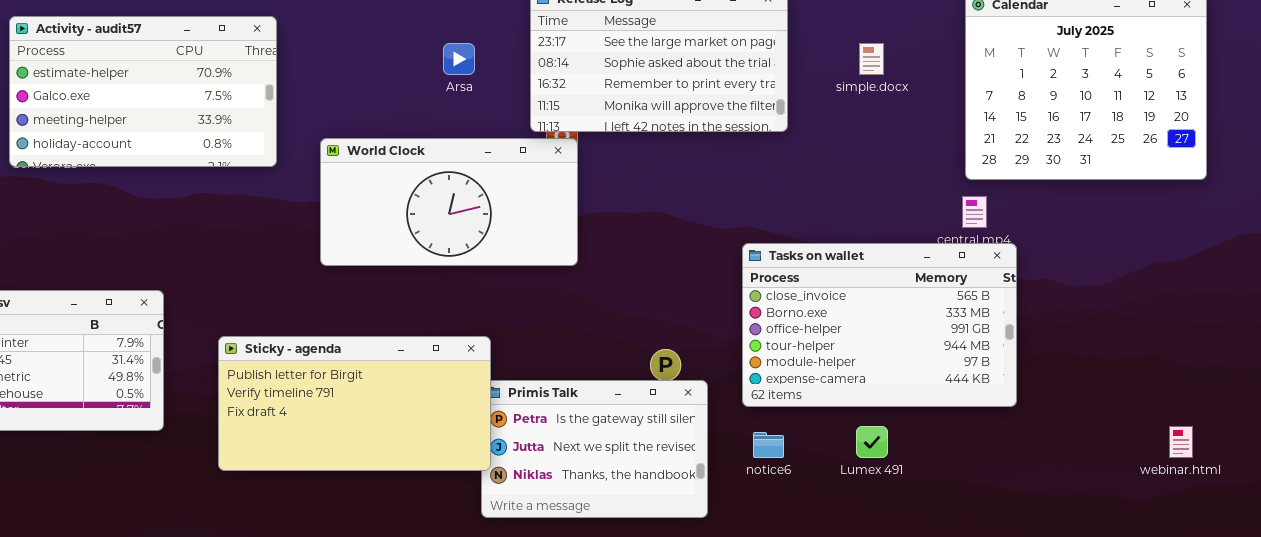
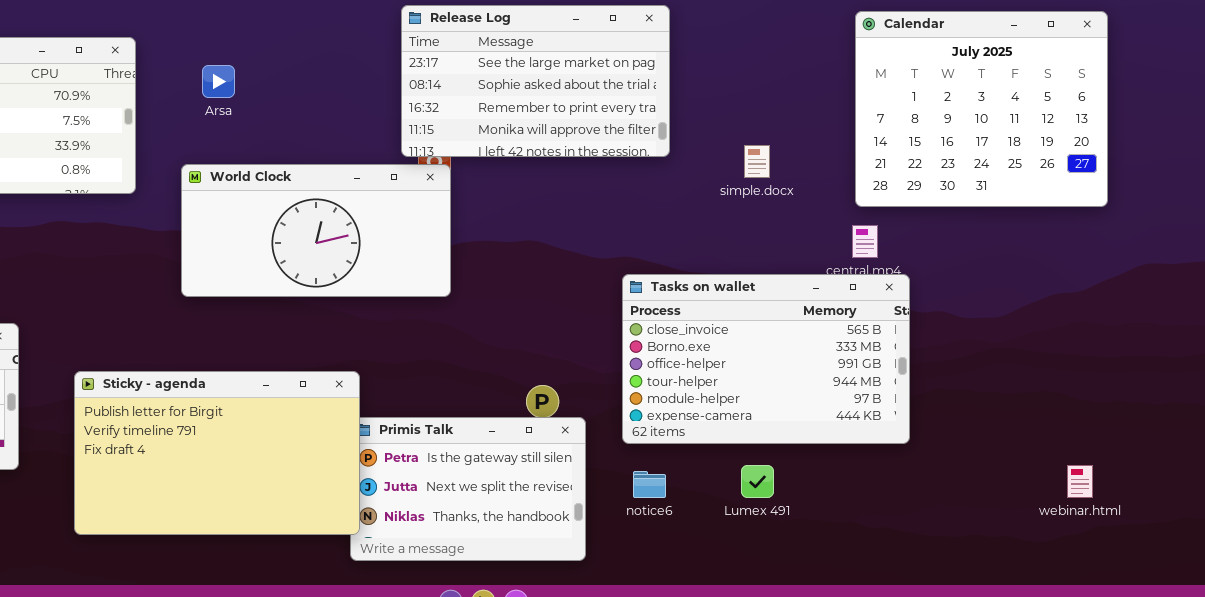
Arsa: [443,43,475,75] -> [202,65,235,98], moved
simple.docx: [859,43,884,75] -> [744,145,770,178], moved
Sticky - agenda: [218,336,491,471] -> [74,371,360,535], resized

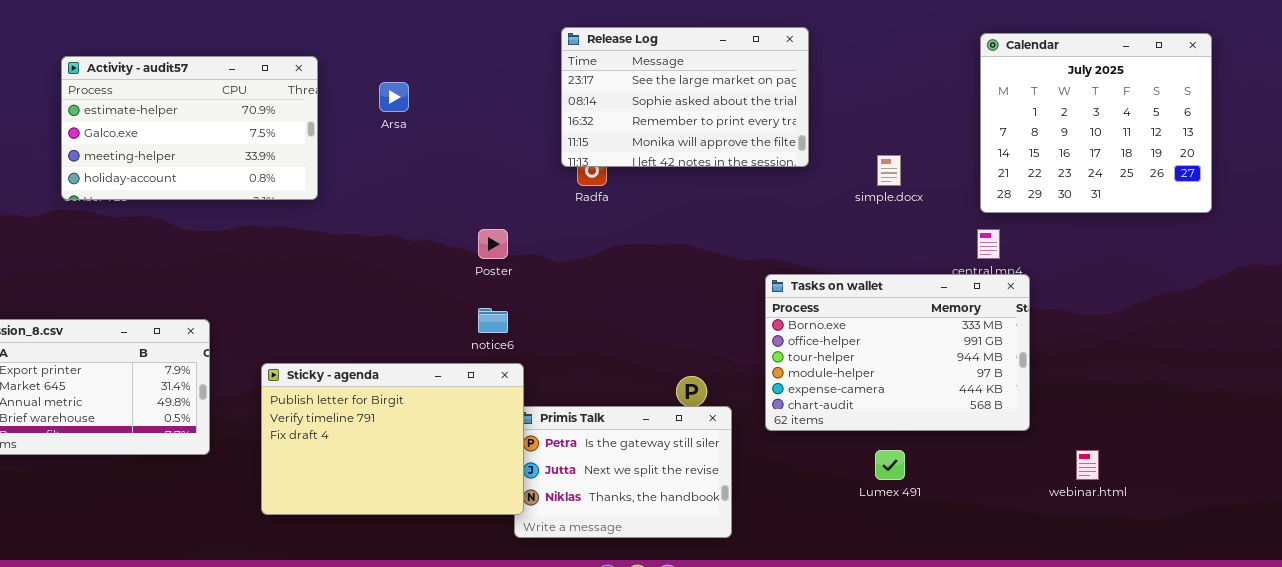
World Clock: [181,164,451,297] -> none, closed
Tasks on wallet: [622,274,910,444] -> [765,274,1030,431], scrolled down 1 row
webinar.html: [1067,465,1093,498] -> [1076,450,1099,480], moved
notice6: [633,471,666,498] -> [478,308,508,333], moved

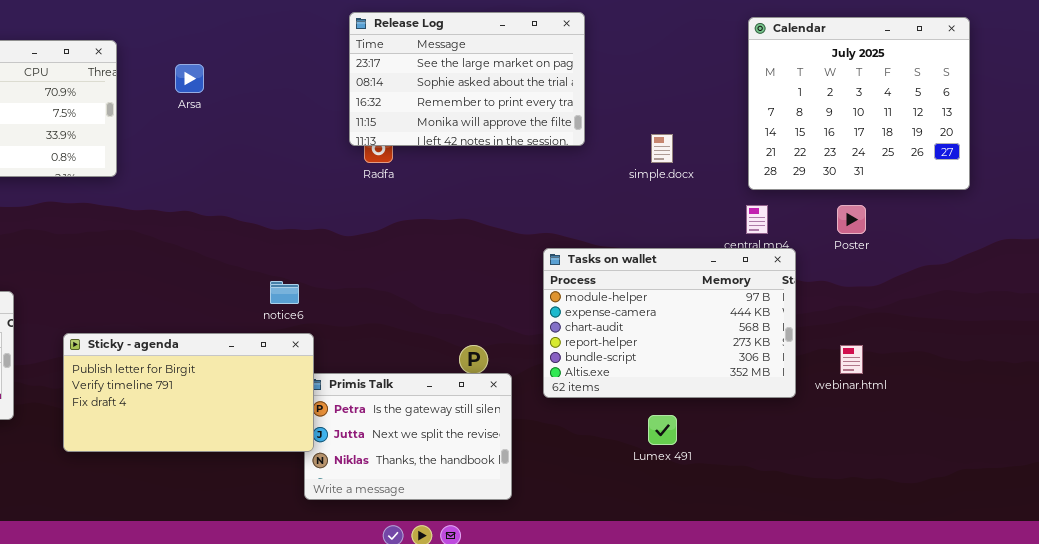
Poster: [478,229,508,259] -> [837,205,866,234], moved
Tasks on wallet: [765,274,1030,431] -> [543,248,796,398], scrolled down 3 rows
Sticky - agenda: [261,363,524,515] -> [63,333,314,452], resized
webinar.html: [1076,450,1099,480] -> [840,345,863,374], moved

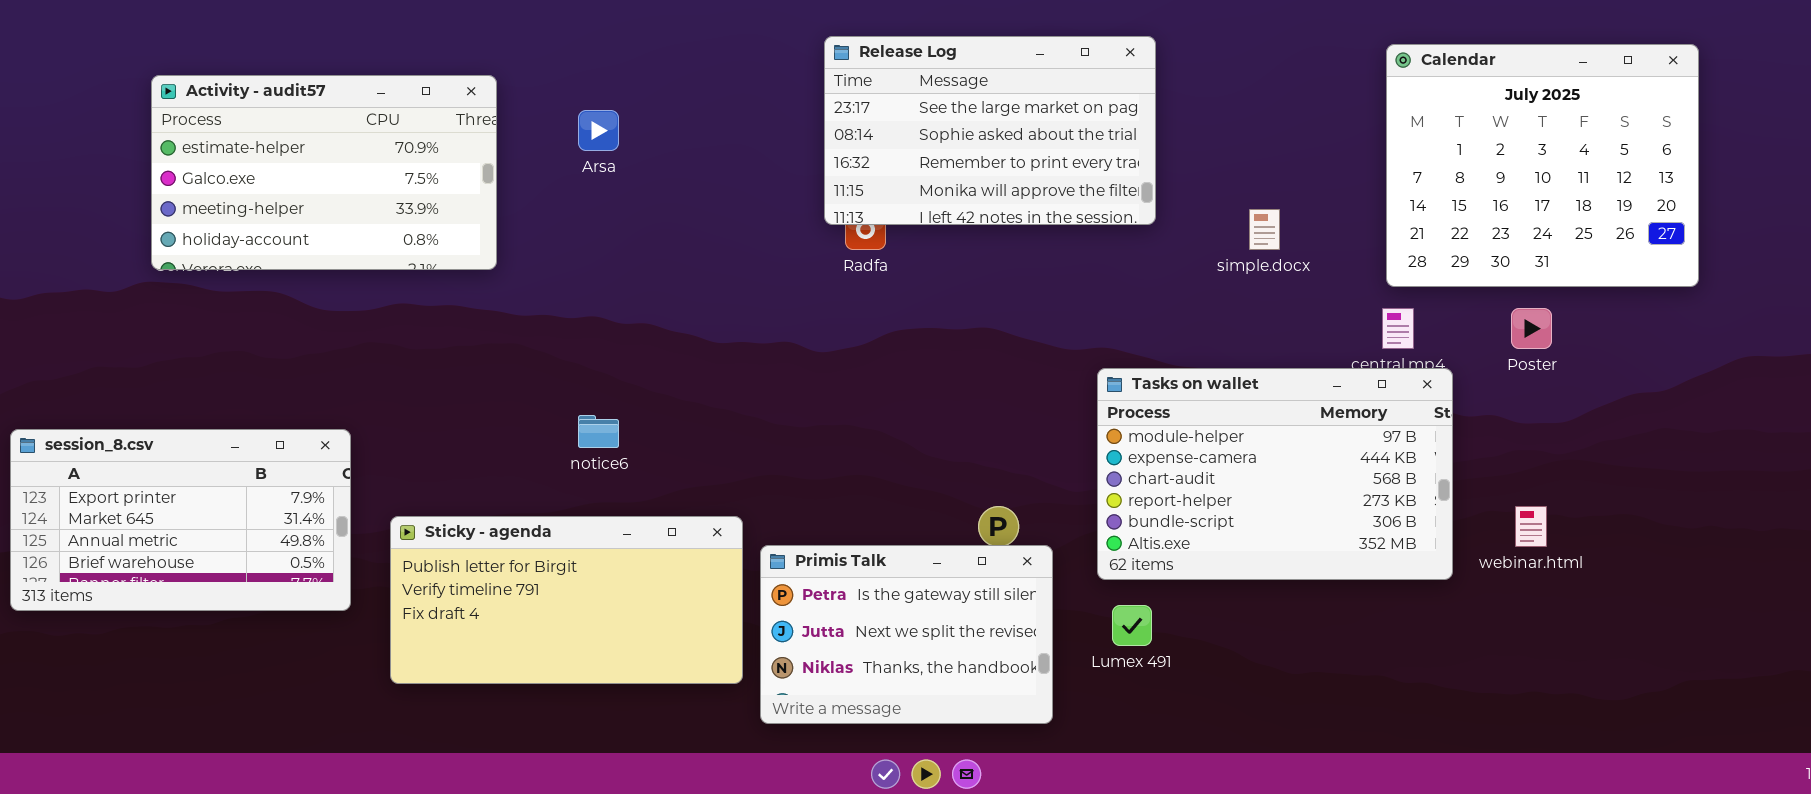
notice6: [270,281,299,304] -> [578,415,619,448], moved
Sticky - agenda: [63,333,314,452] -> [390,516,743,684], moved
Lumex 491: [648,415,677,445] -> [1112,605,1152,646], moved

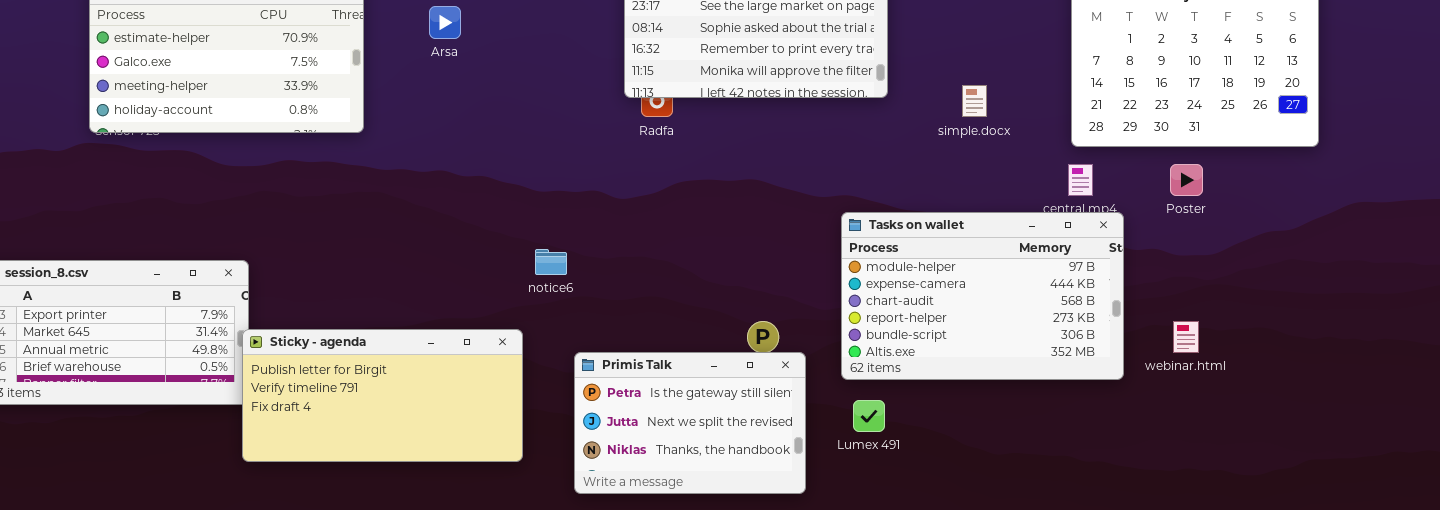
notice6: [578,415,619,448] -> [535,249,567,275], moved
Sticky - agenda: [390,516,743,684] -> [242,329,523,462], moved

